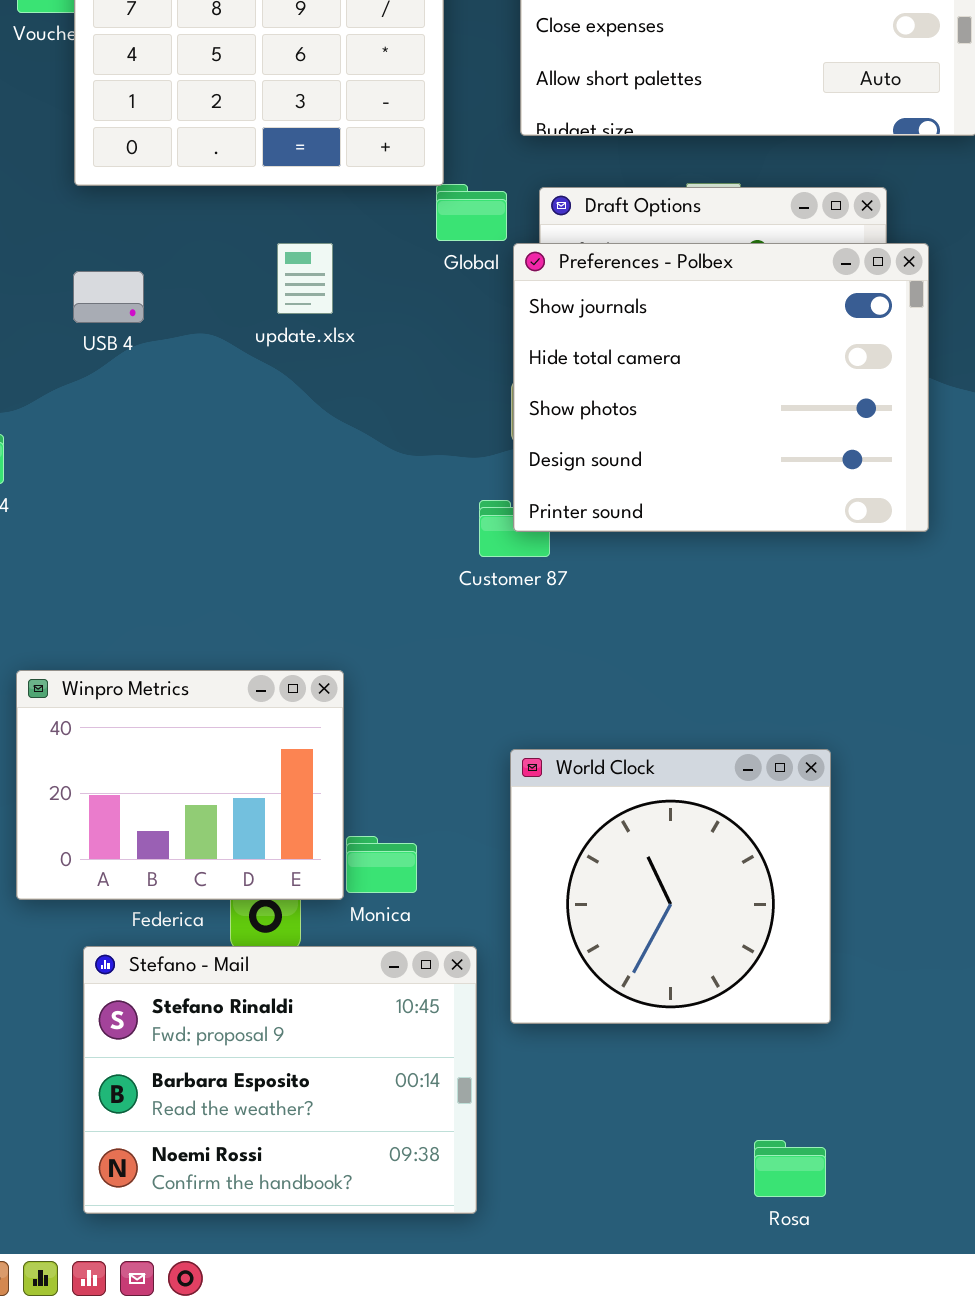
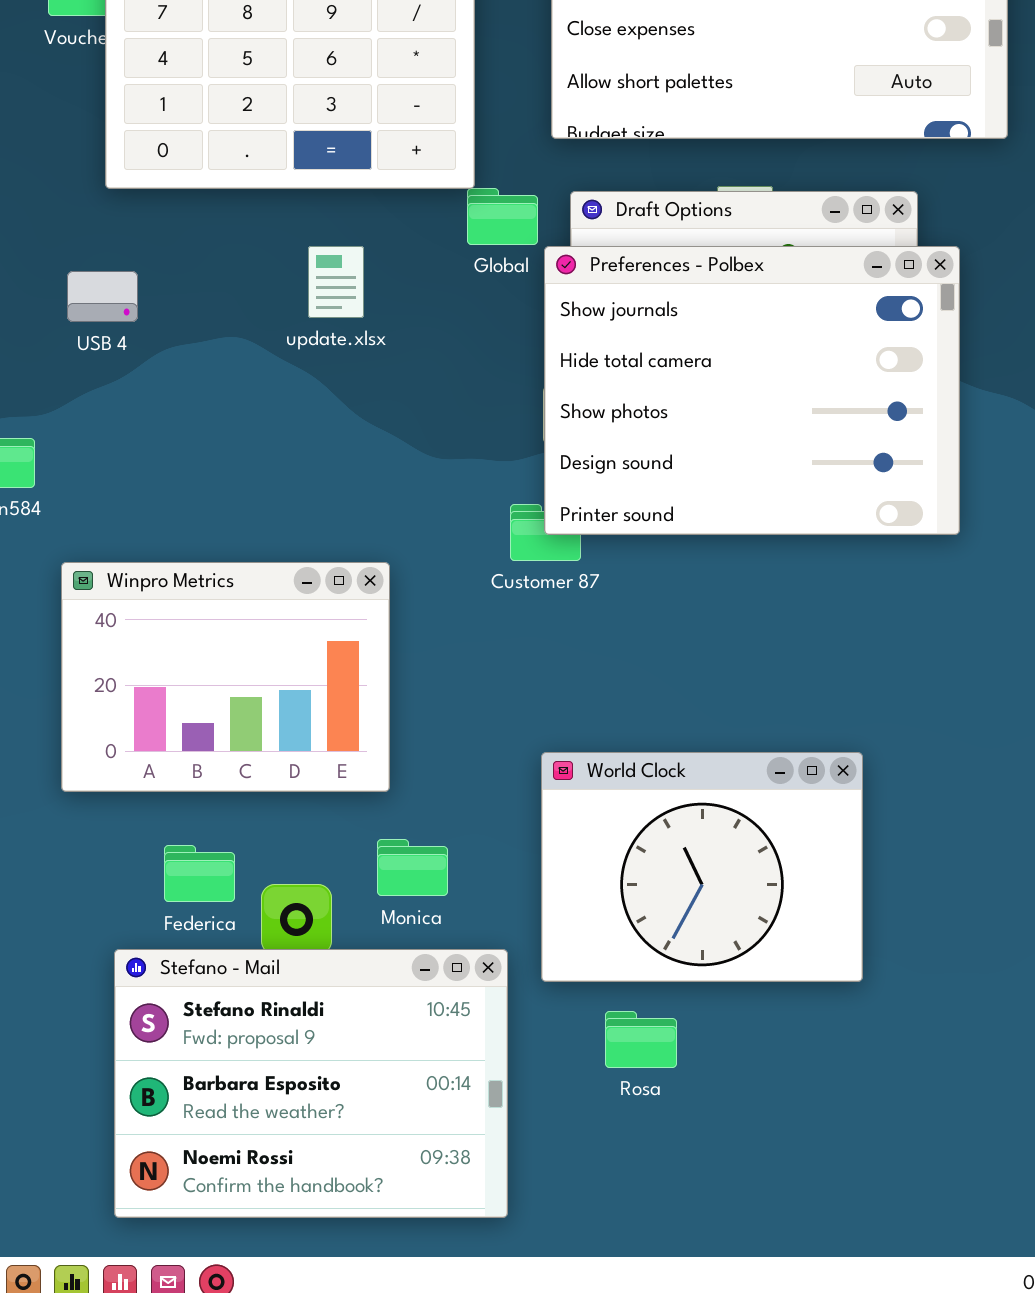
USB 4: [73,271,144,323] -> [67,271,138,322], moved
Winpro Metrics: [16,670,344,900] -> [61,562,390,792], moved
World Clock: [510,749,831,1024] -> [541,752,863,982], resized
Rosa: [754,1140,826,1197] -> [605,1011,677,1068], moved

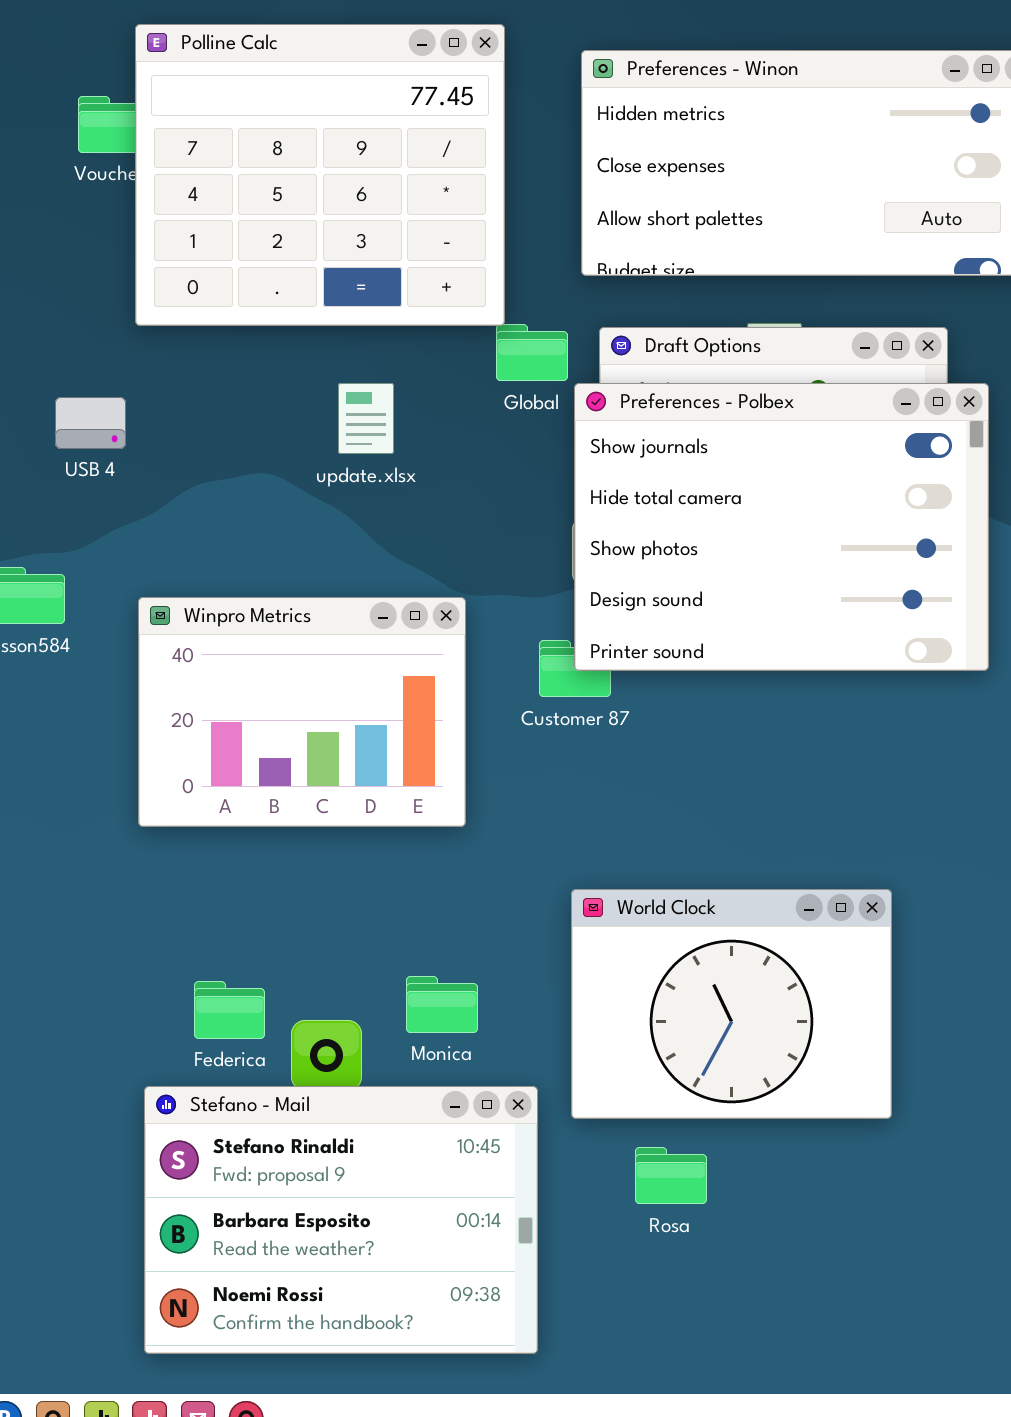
USB 4: [67,271,138,322] -> [55,397,126,449], moved
Winpro Metrics: [61,562,390,792] -> [138,597,466,827], moved

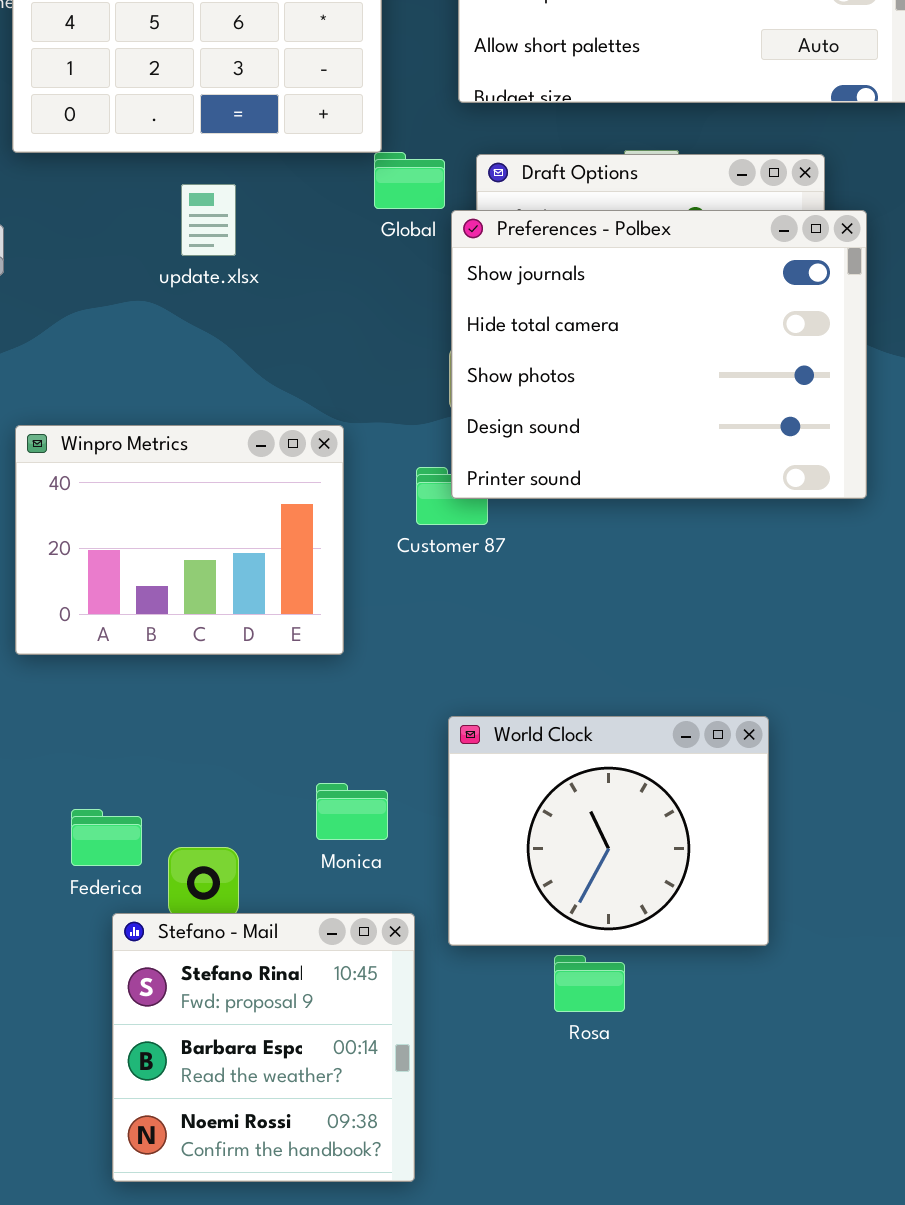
update.xlsx: [338,383,394,454] -> [181,184,236,256], moved
Monica: [406,976,478,1033] -> [316,783,388,840], moved
Stefano - Mail: [144,1086,538,1354] -> [112,913,415,1182], resized
Rosa: [635,1147,707,1204] -> [554,955,625,1012], moved

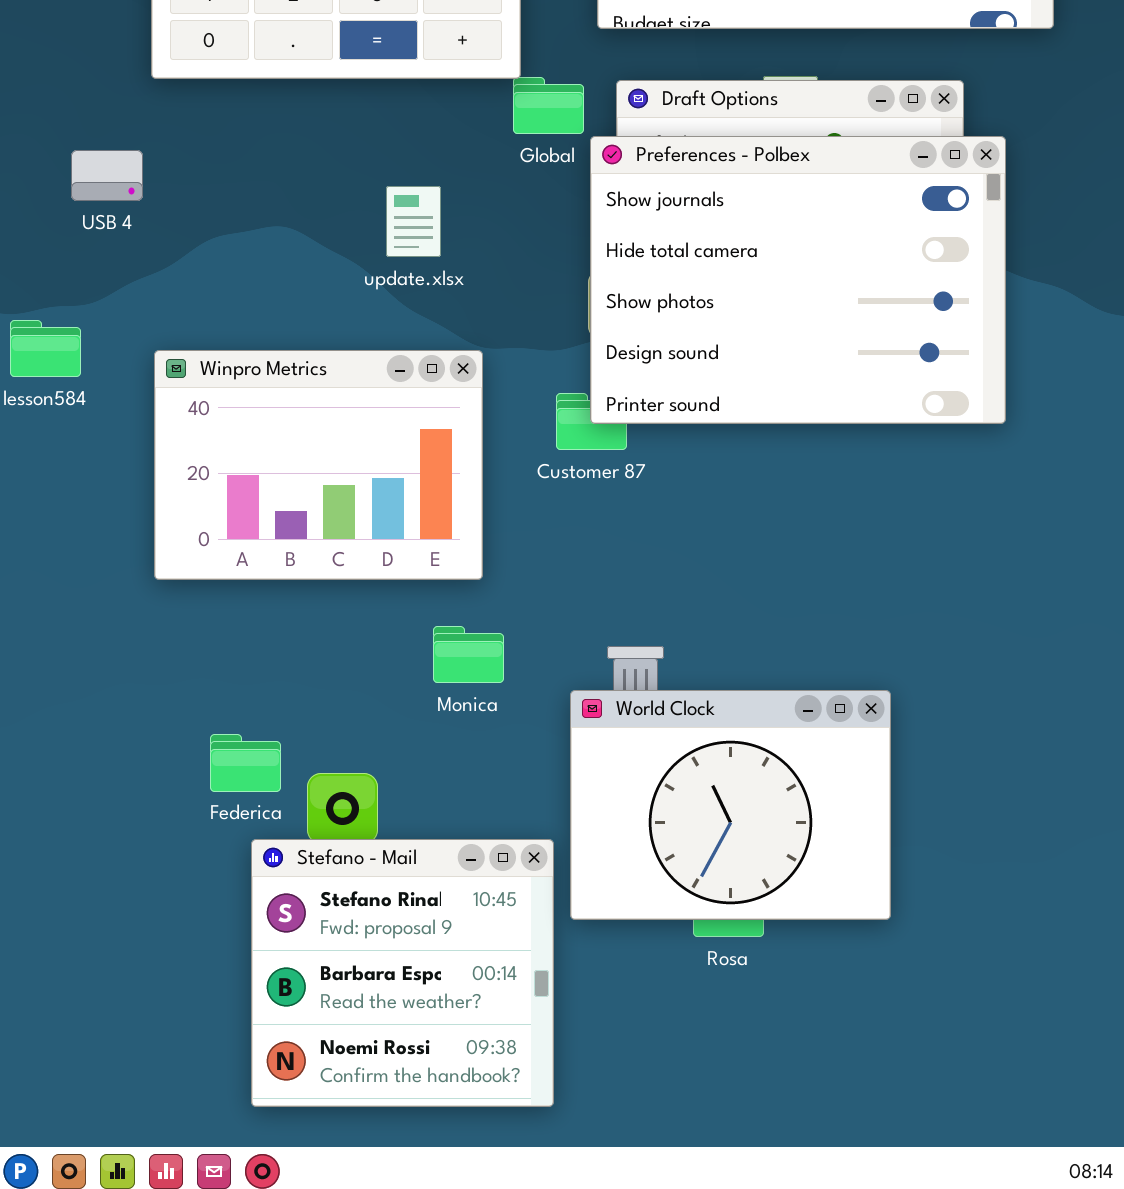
update.xlsx: [181,184,236,256] -> [386,186,441,257], moved
World Clock: [448,716,769,946] -> [570,690,891,920], moved
Monica: [316,783,388,840] -> [433,626,504,683], moved

